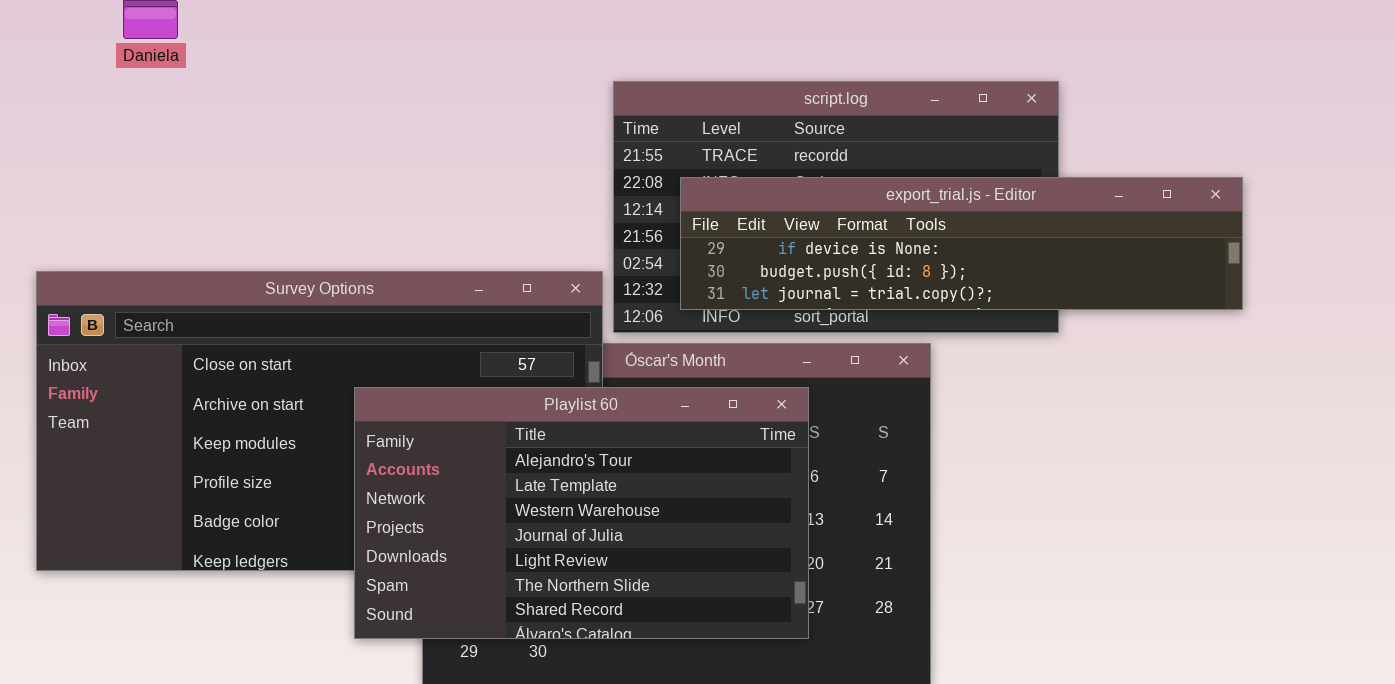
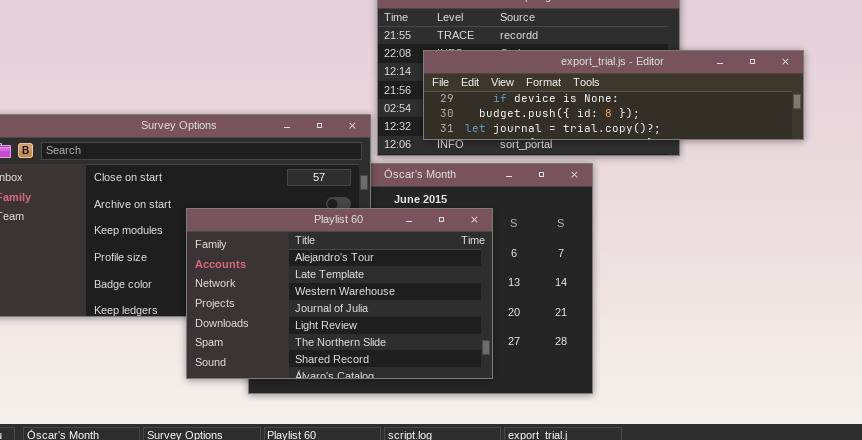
Playlist 60: [354,387,809,639] -> [186,208,493,379], moved

